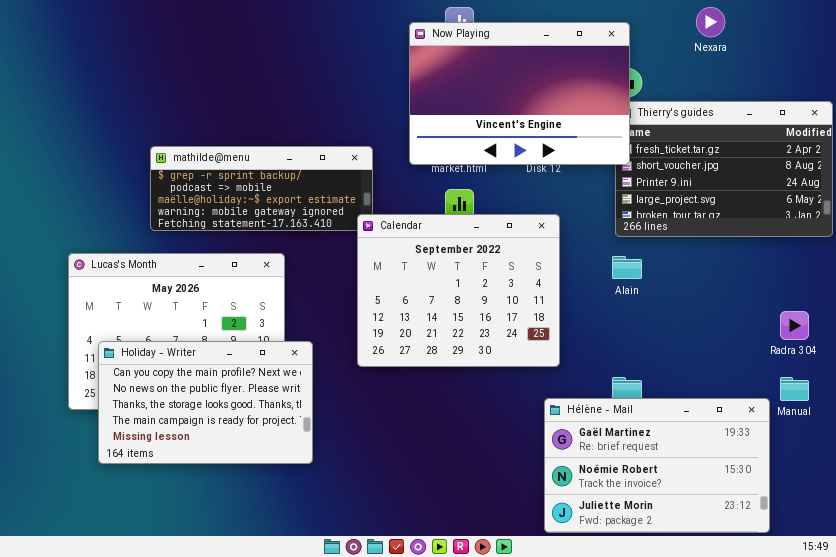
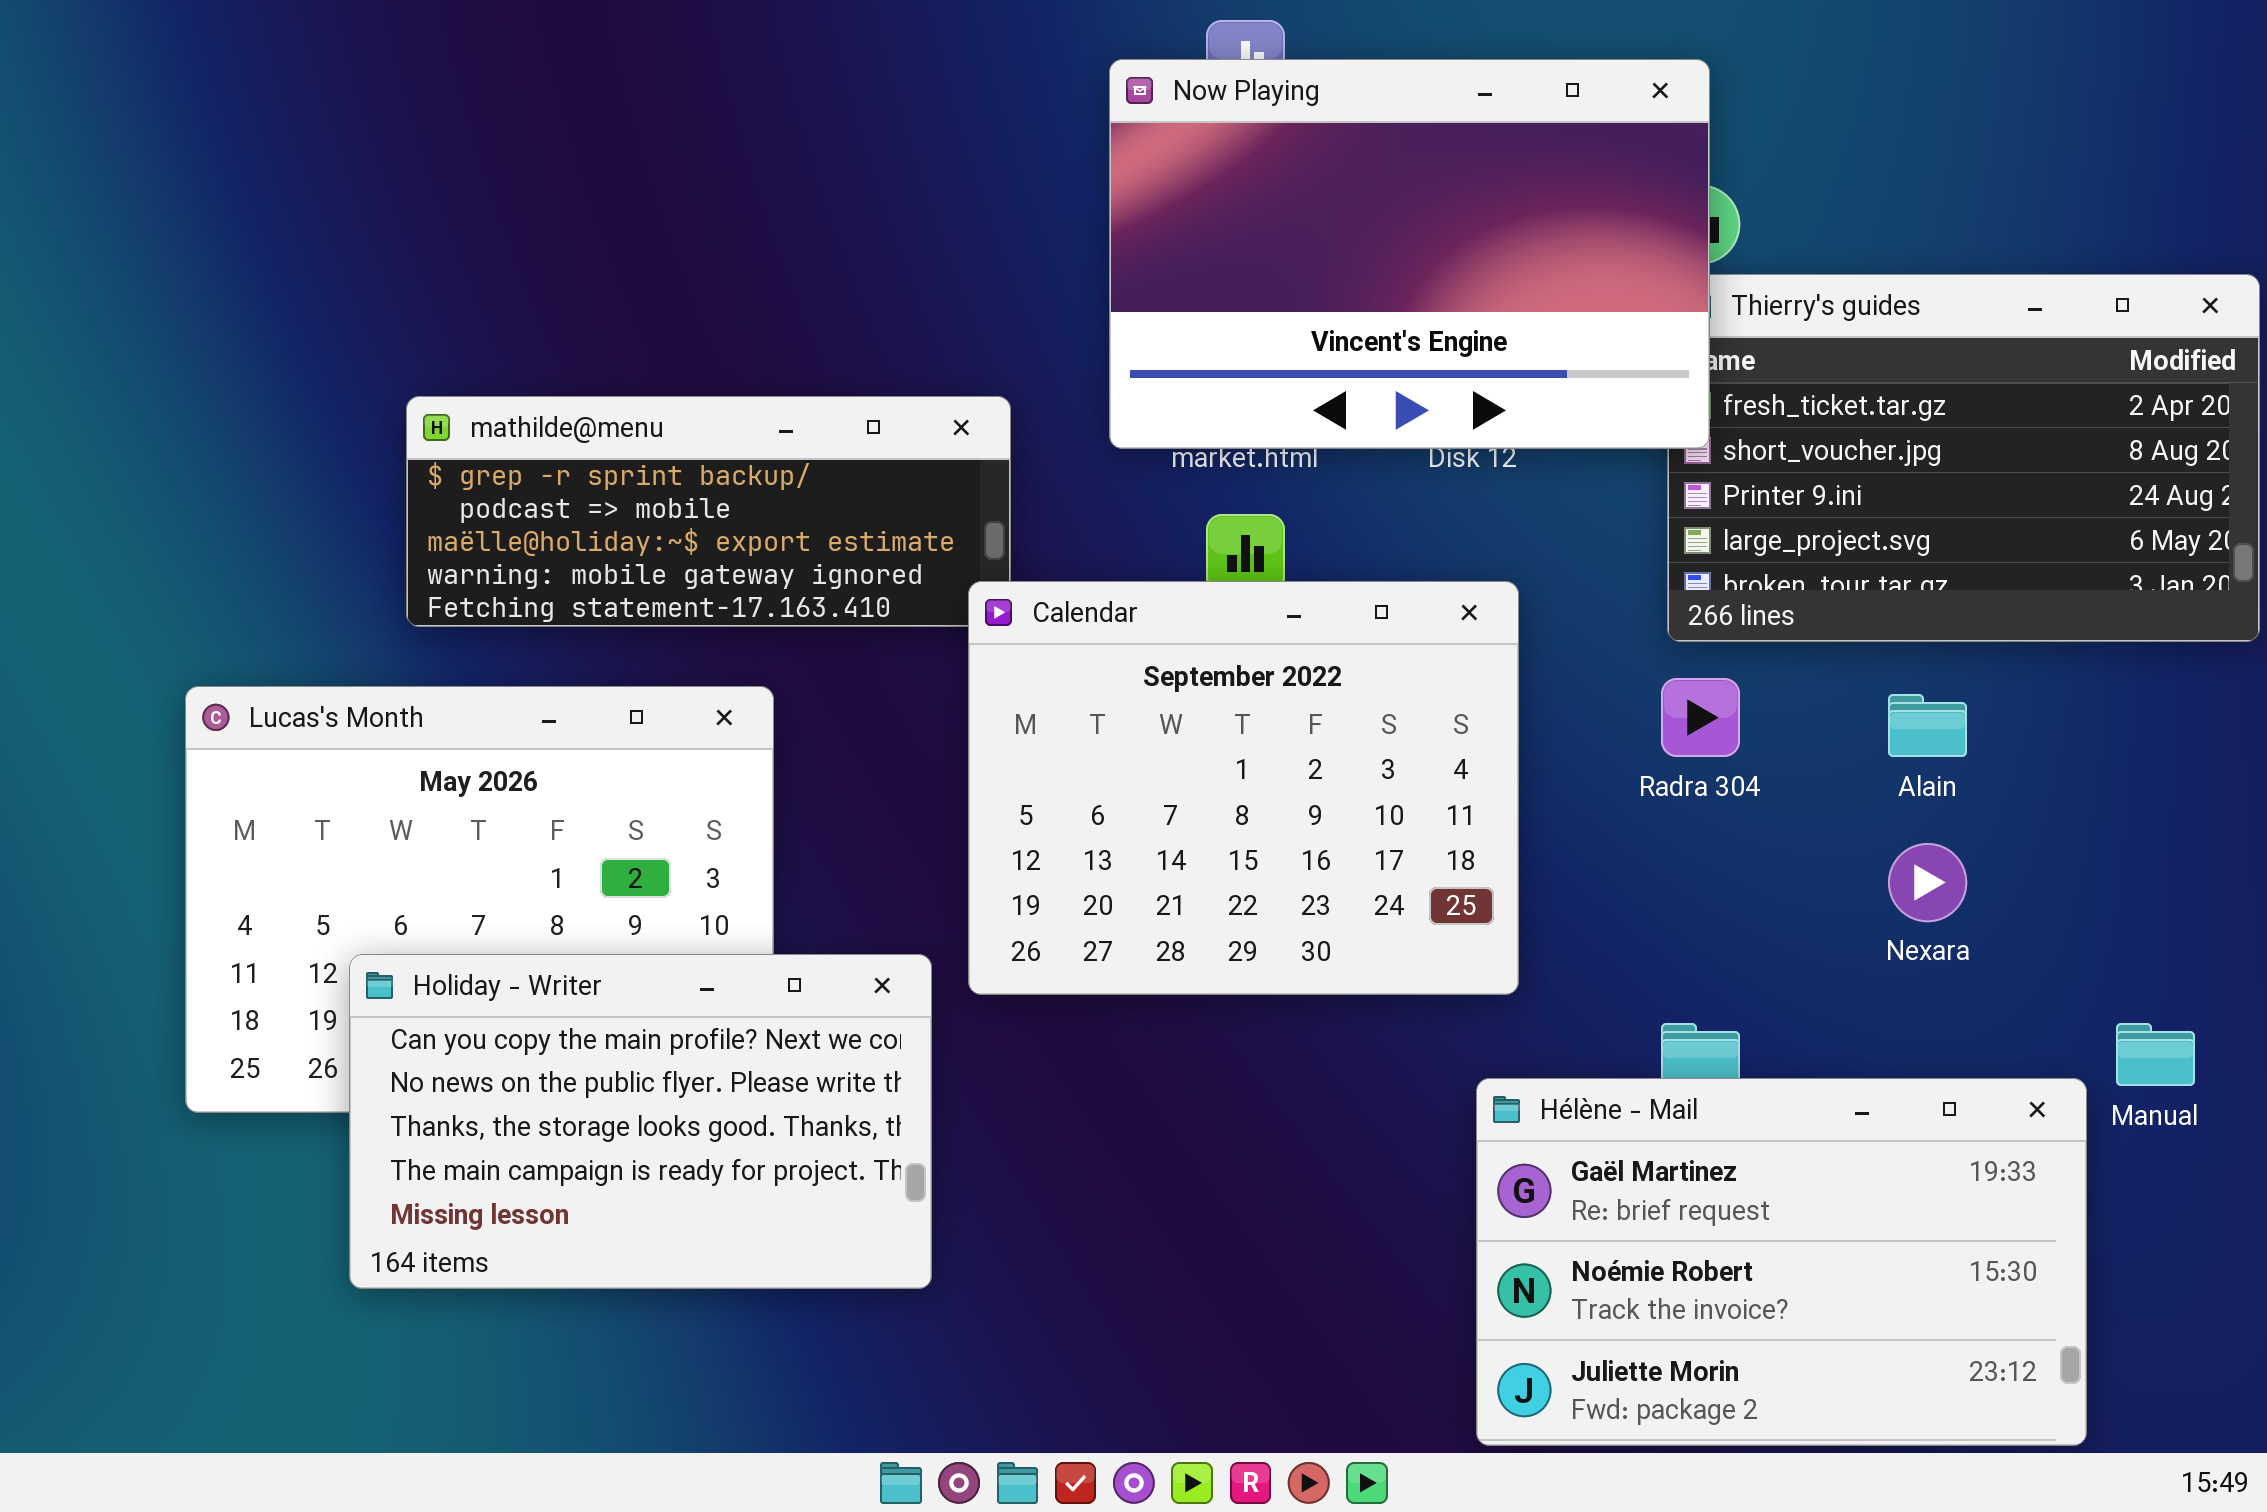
Nexara: [696,7,725,37] -> [1888,843,1967,922], moved
Alain: [612,256,642,279] -> [1888,694,1967,757], moved
Radra 304: [780,311,809,340] -> [1661,678,1740,757], moved
Holiday - Writer: [98,341,313,464] -> [349,954,932,1289], moved

